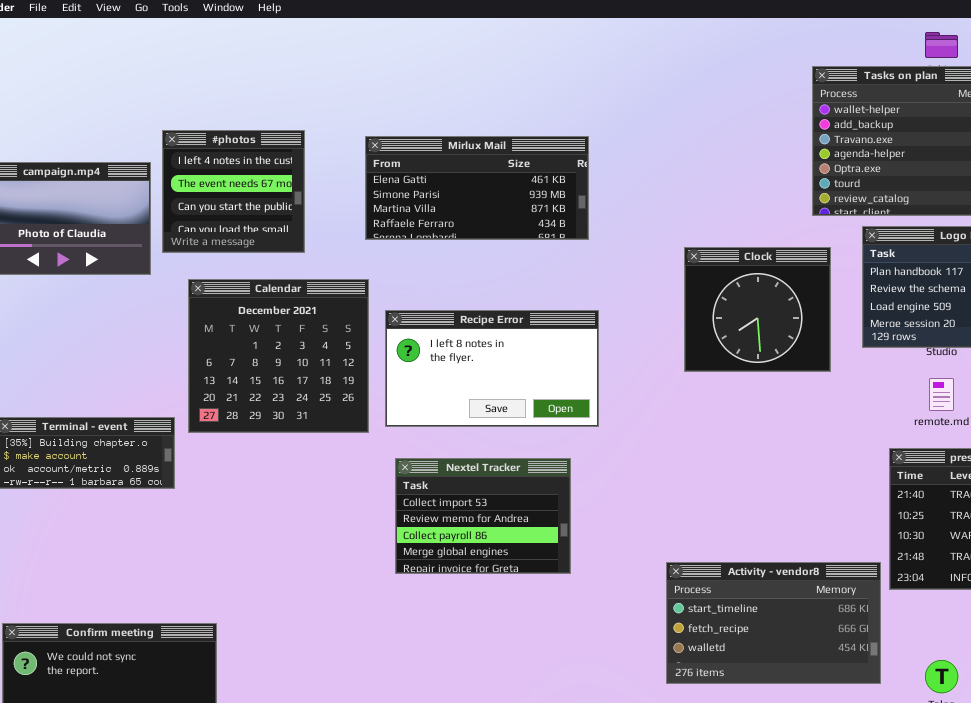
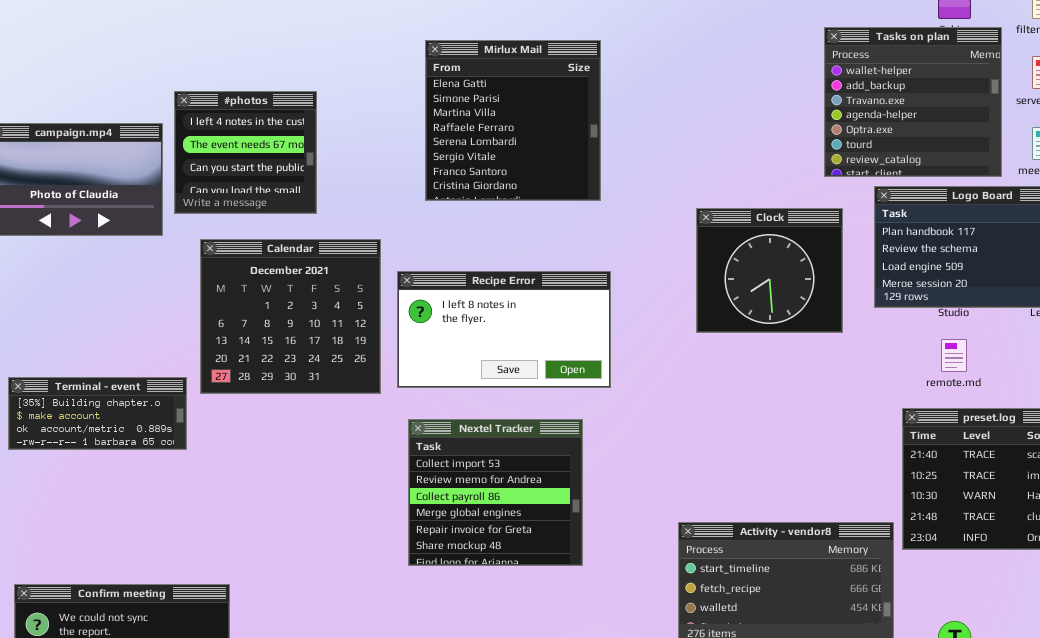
Mirlux Mail: [365,136,589,240] -> [425,40,601,201], resized
Nextel Tracker: [395,458,571,574] -> [408,419,583,566], resized

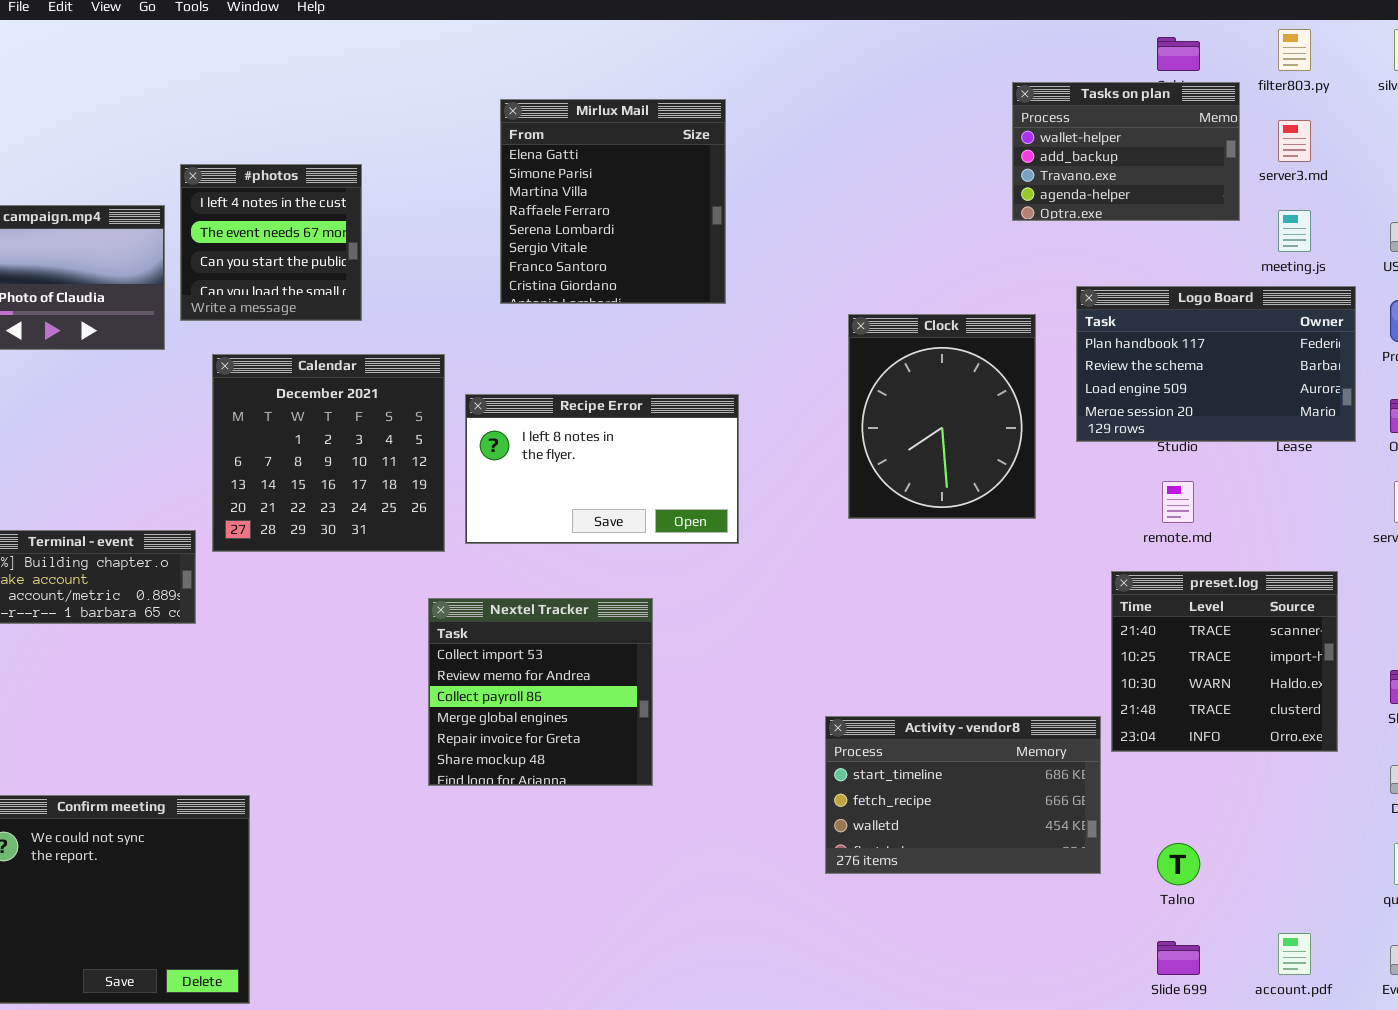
Tasks on plan: [824,27,1002,177] -> [1012,82,1240,221], resized
Clock: [696,208,843,333] -> [848,314,1036,519], resized
Nextel Tracker: [408,419,583,566] -> [428,598,653,786], moved

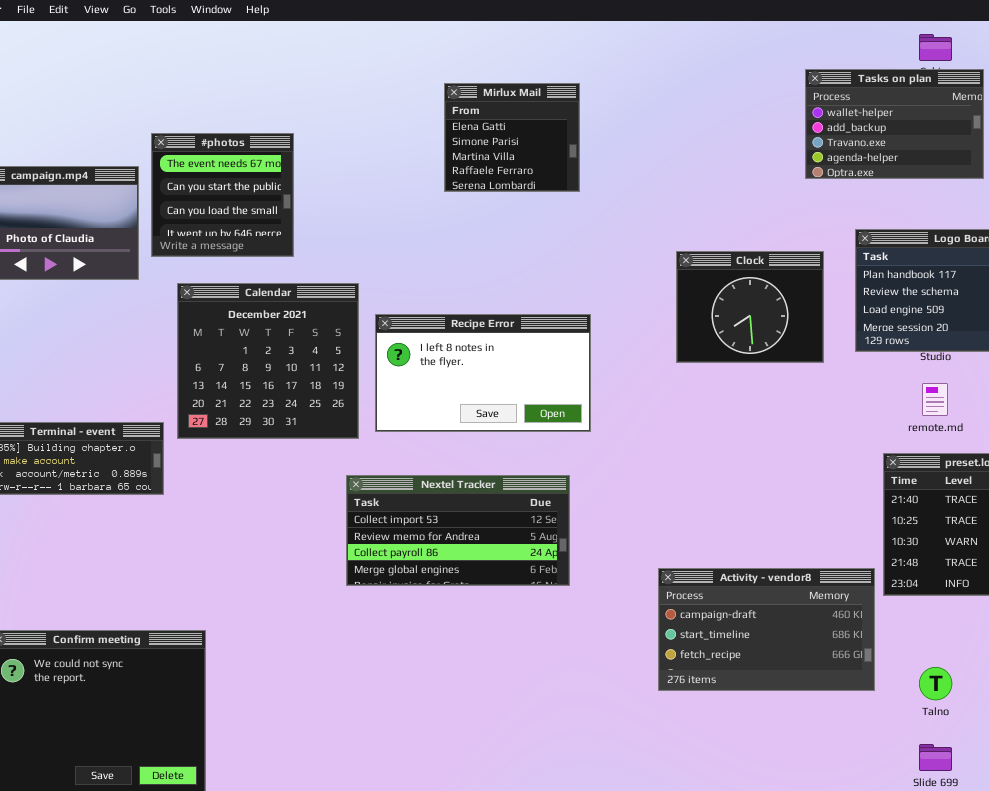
Mirlux Mail: [500,99,726,304] -> [444,83,580,192], resized
#photos: [180,164,362,321] -> [151,133,294,257], scrolled down 1 row
Clock: [848,314,1036,519] -> [676,251,824,363], resized
Nextel Tracker: [428,598,653,786] -> [346,475,570,586], resized
Activity - vendor8: [825,716,1101,874] -> [658,568,875,691], scrolled up 1 row

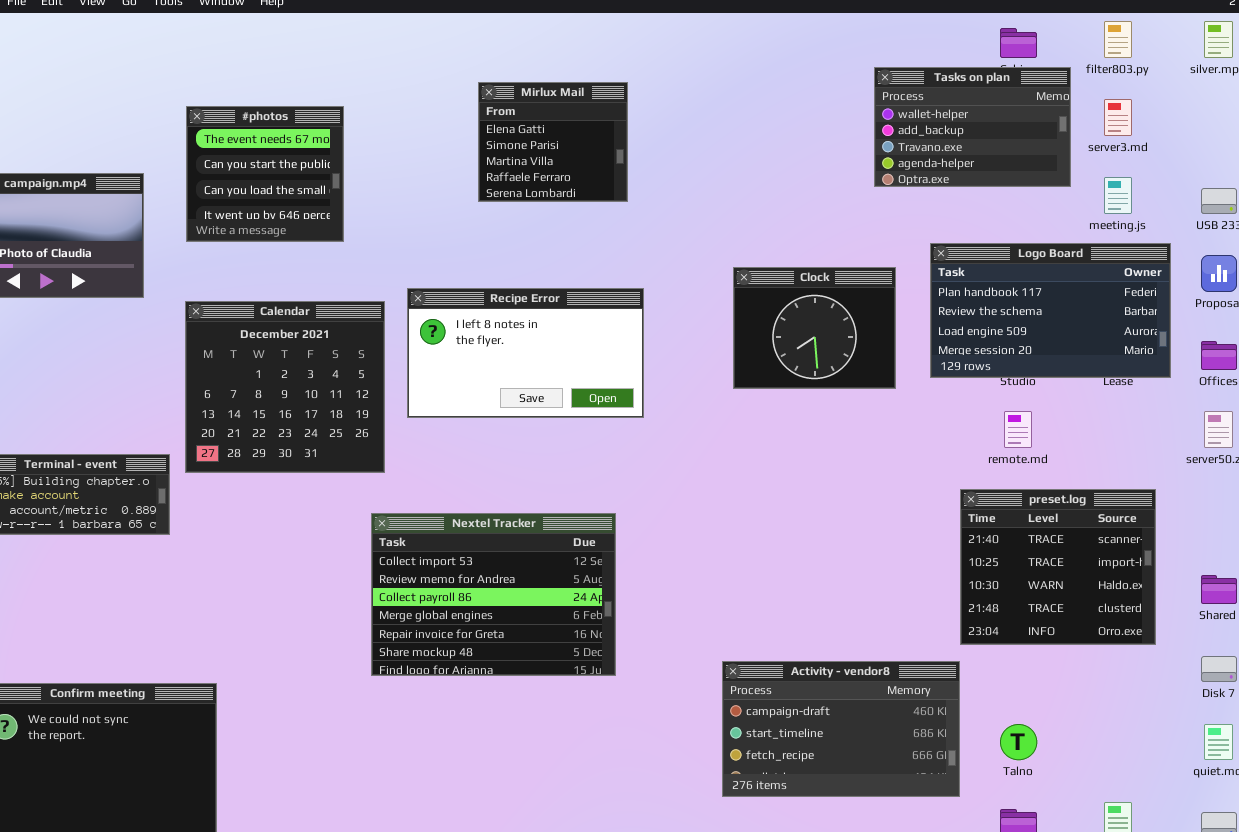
#photos: [151,133,294,257] -> [186,106,344,242], moved
Recipe Error: [375,314,591,432] -> [407,288,644,418], moved
Nextel Tracker: [346,475,570,586] -> [371,513,616,676], resized
Activity - vendor8: [658,568,875,691] -> [722,661,960,797], moved

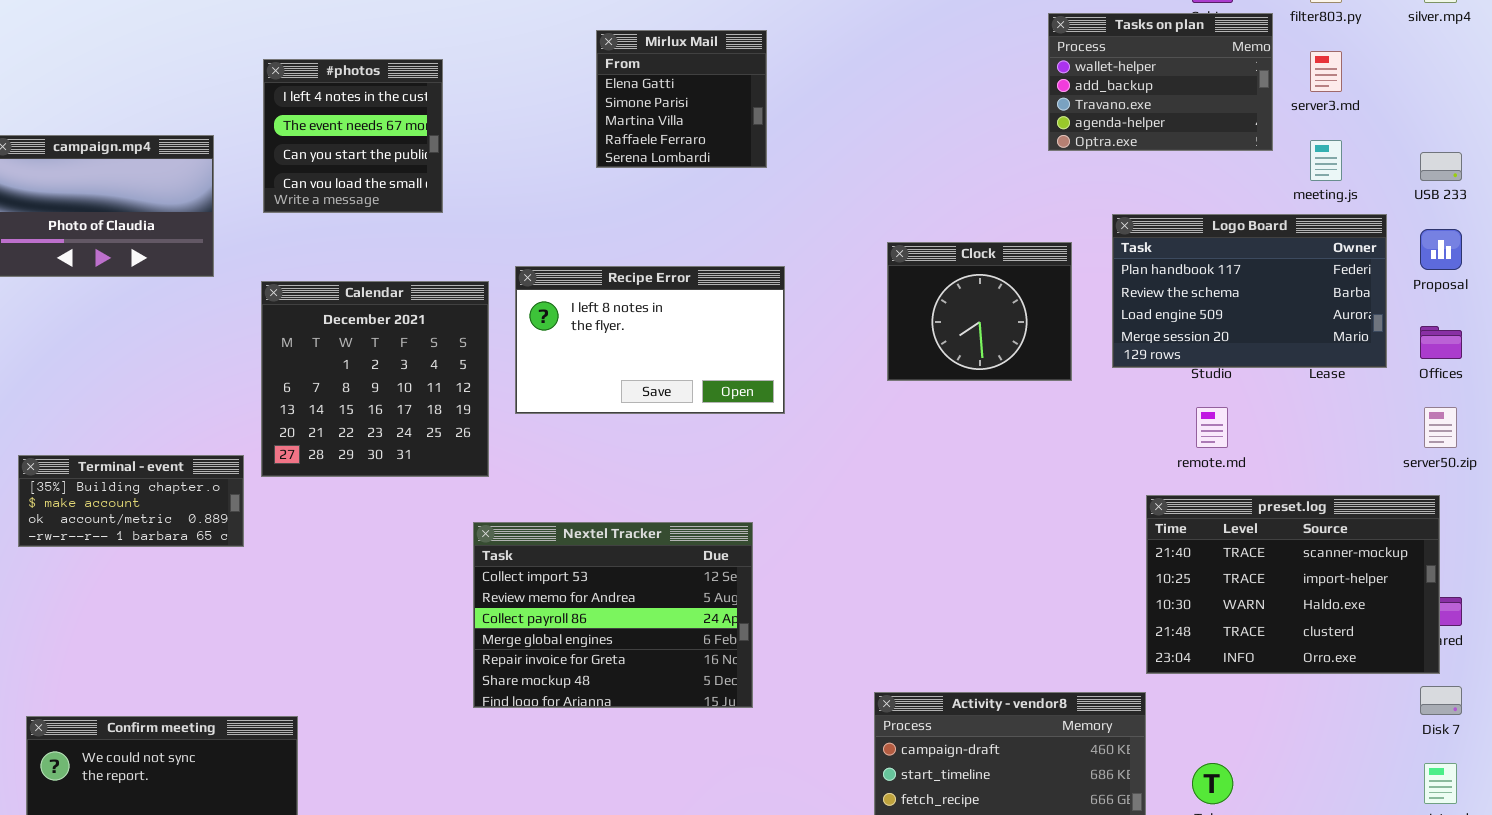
#photos: [186,106,344,242] -> [263,59,443,213], scrolled up 1 row
preset.log: [960,489,1156,645] -> [1146,495,1440,674], resized

